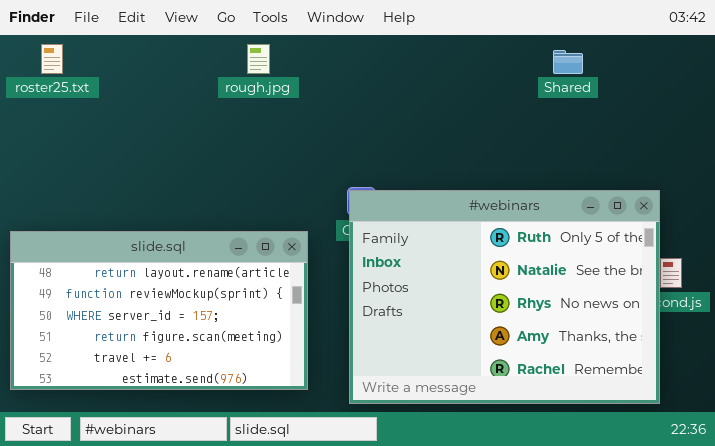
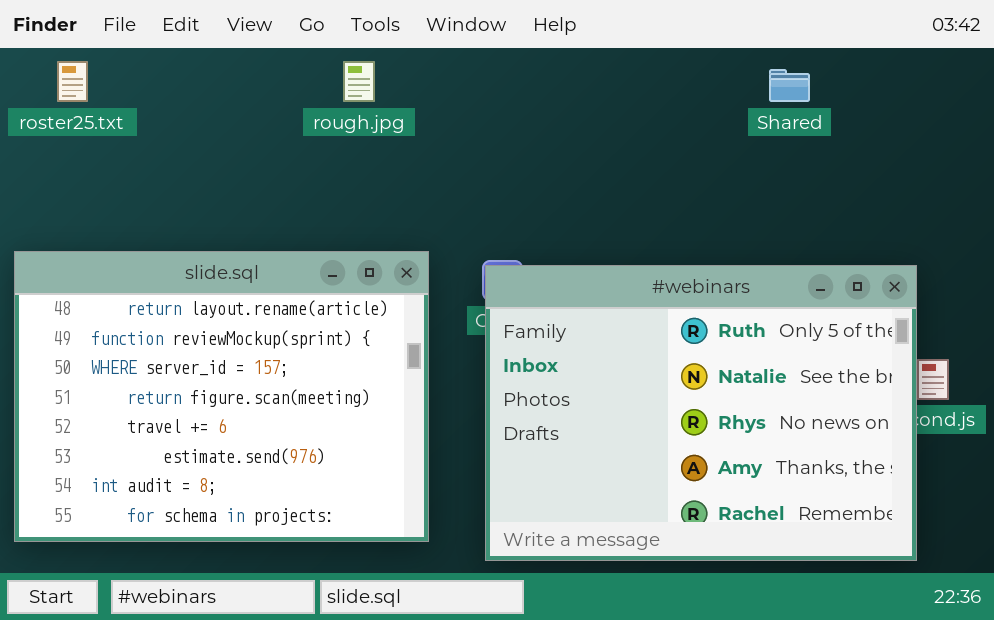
slide.sql: [10,231,308,390] -> [14,251,429,542], resized

